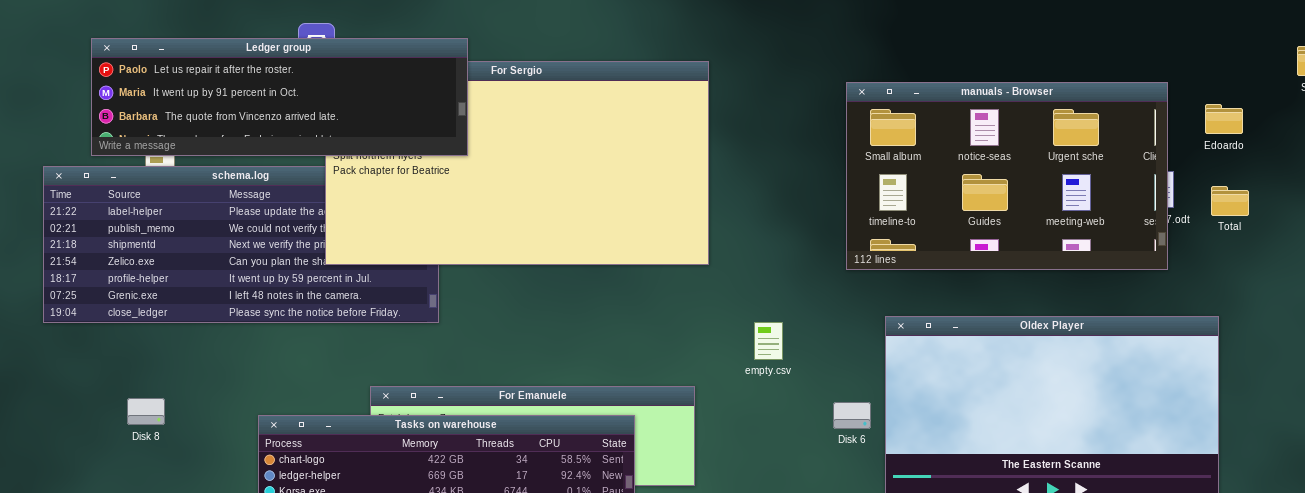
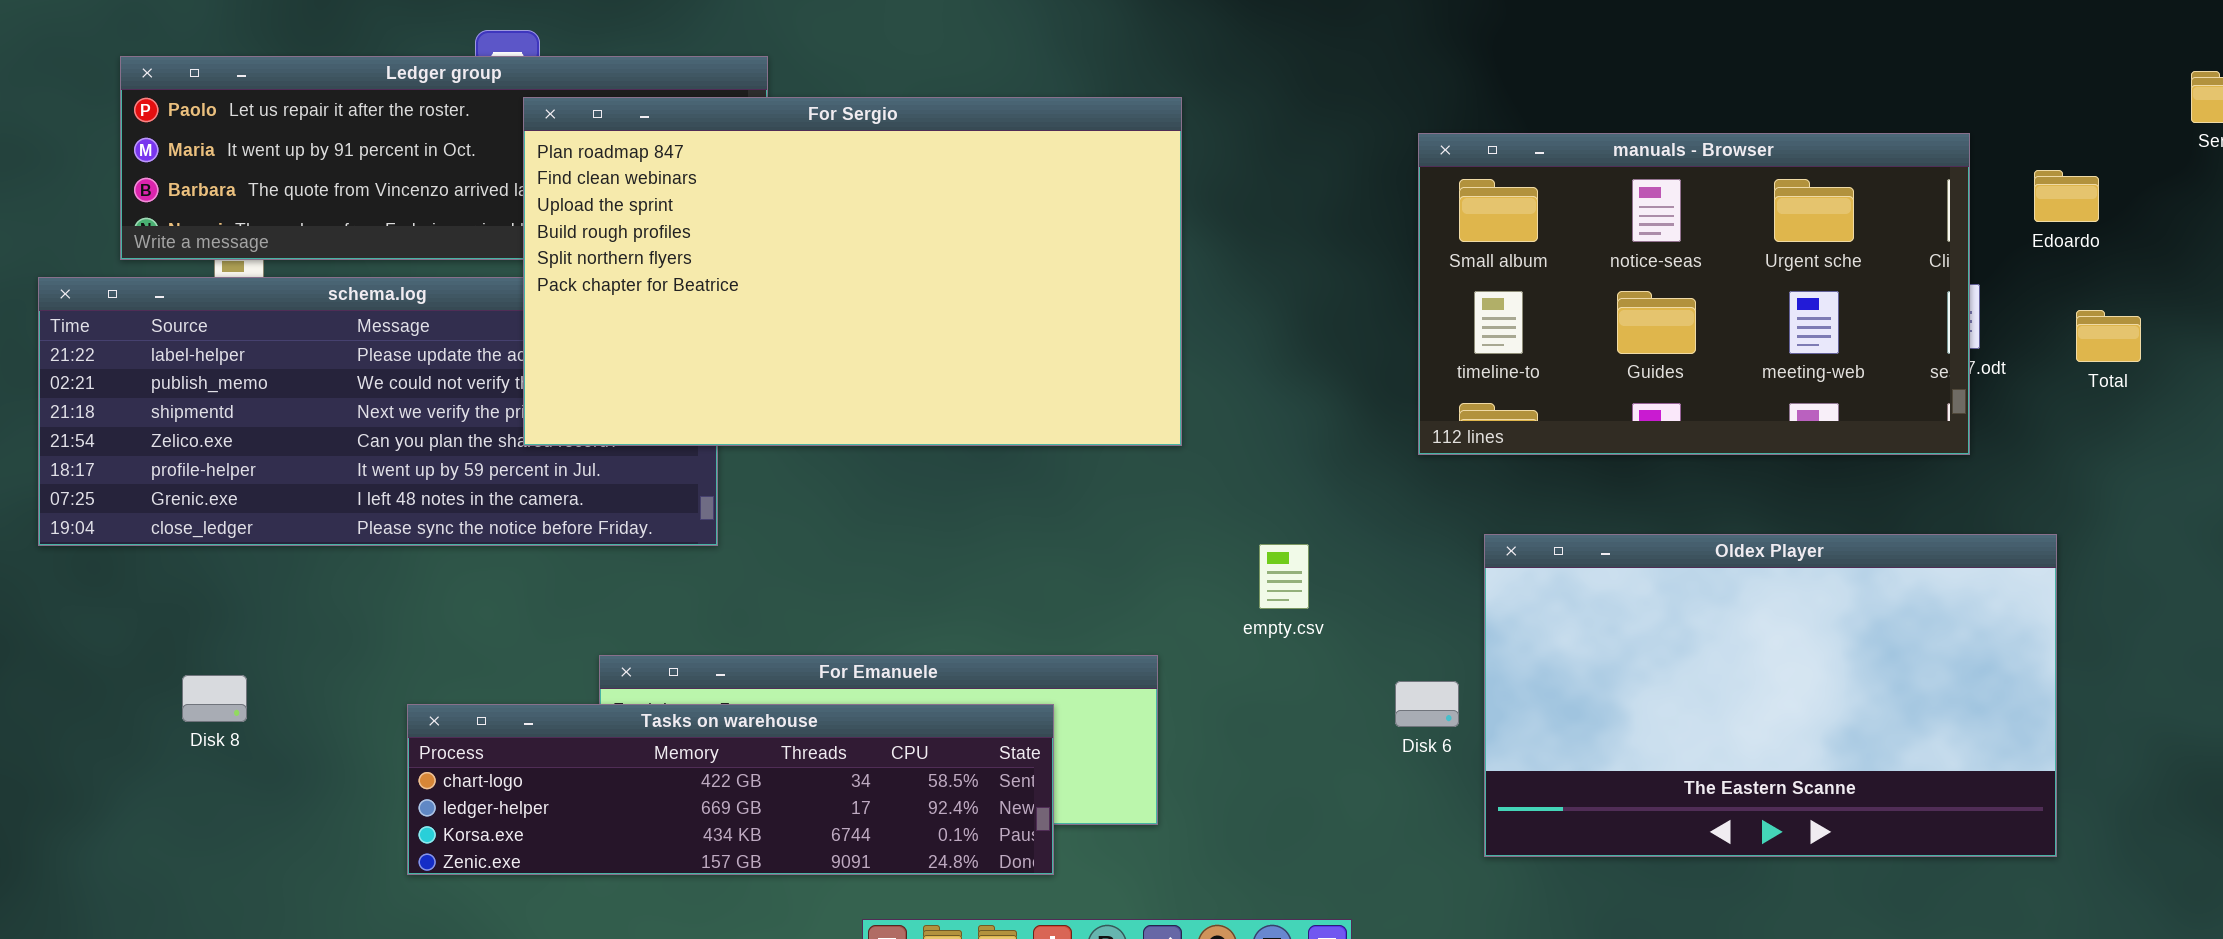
For Sergio: [325,61,709,265] -> [523,97,1182,446], raised
Total: [1211,186,1249,216] -> [2076,310,2141,362], moved

